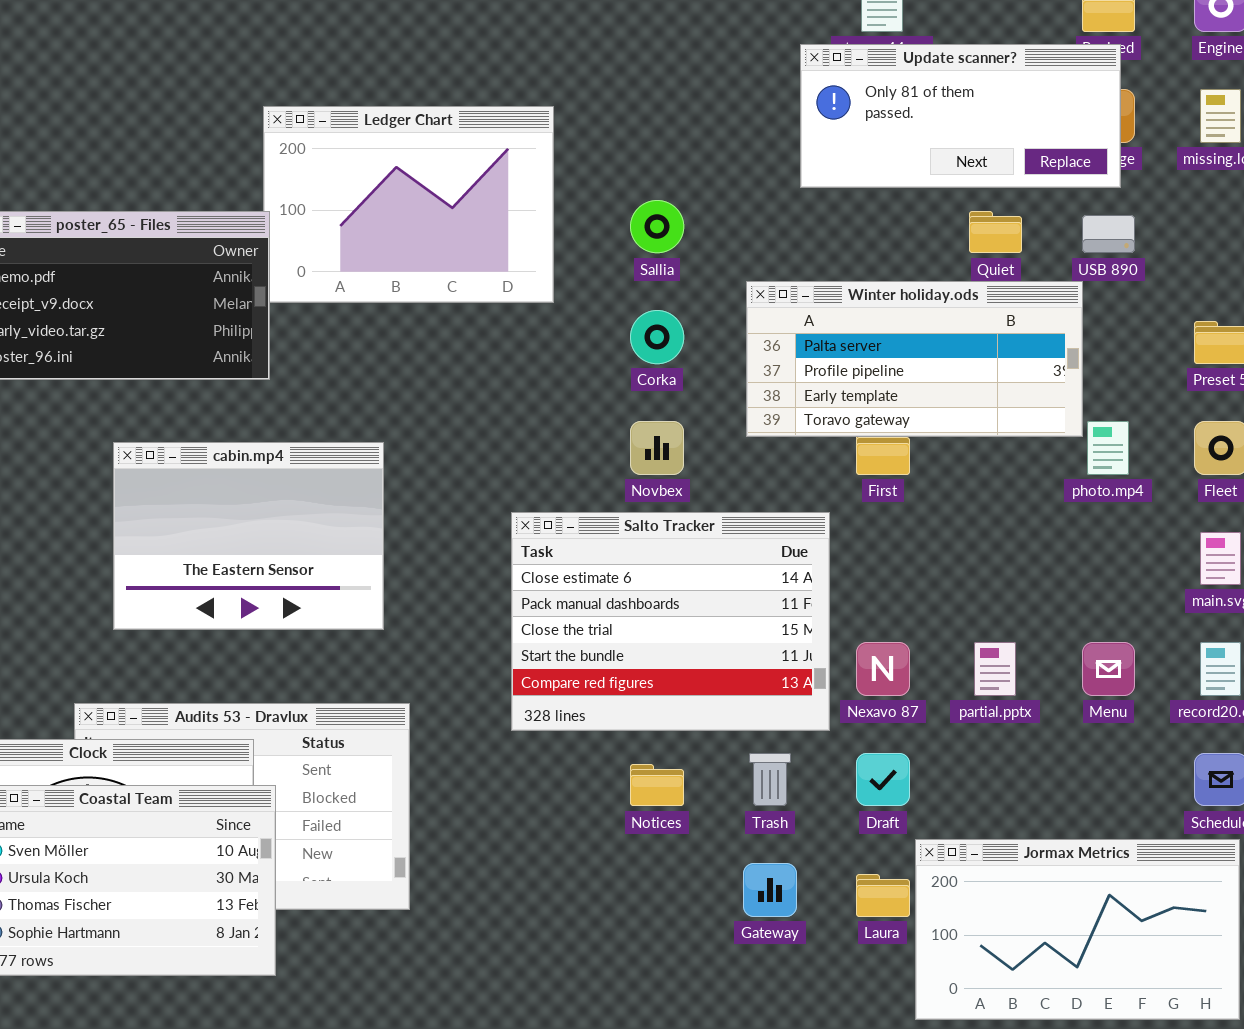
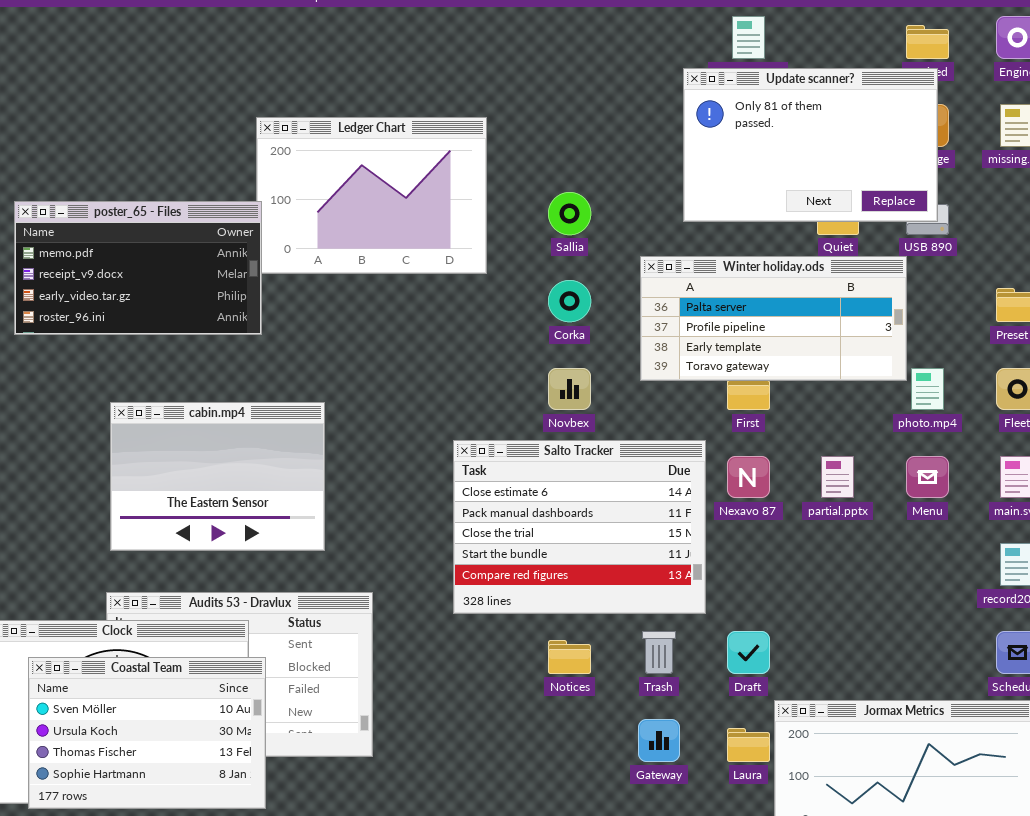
Update scanner?: [800,44,1121,188] -> [683,68,938,222], resized
cabin.mp4: [113,442,384,630] -> [110,402,325,551], moved
Nexavo 87: [856,642,910,696] -> [727,456,770,498], moved
partial.pptx: [974,642,1016,696] -> [821,456,854,498], moved
Menu: [1082,642,1135,696] -> [906,456,949,498], moved

